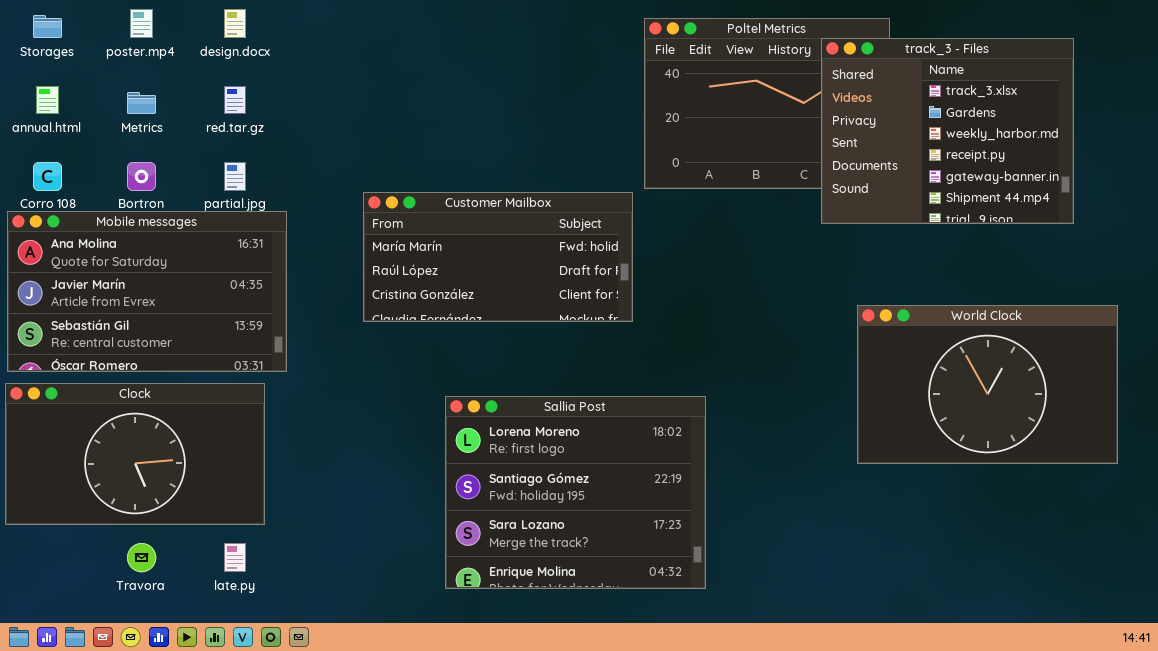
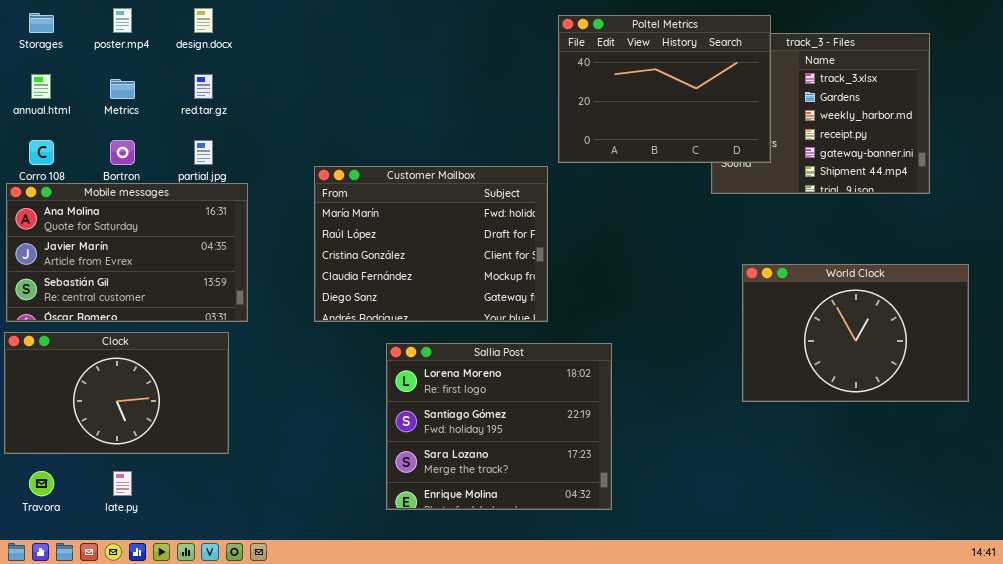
Poltel Metrics: [644,18,890,189] -> [558,15,771,163], raised
Customer Mailbox: [363,192,633,322] -> [314,166,548,322], resized
Travora: [127,543,156,572] -> [29,471,54,496], moved
late.py: [224,543,246,572] -> [113,471,132,496], moved

